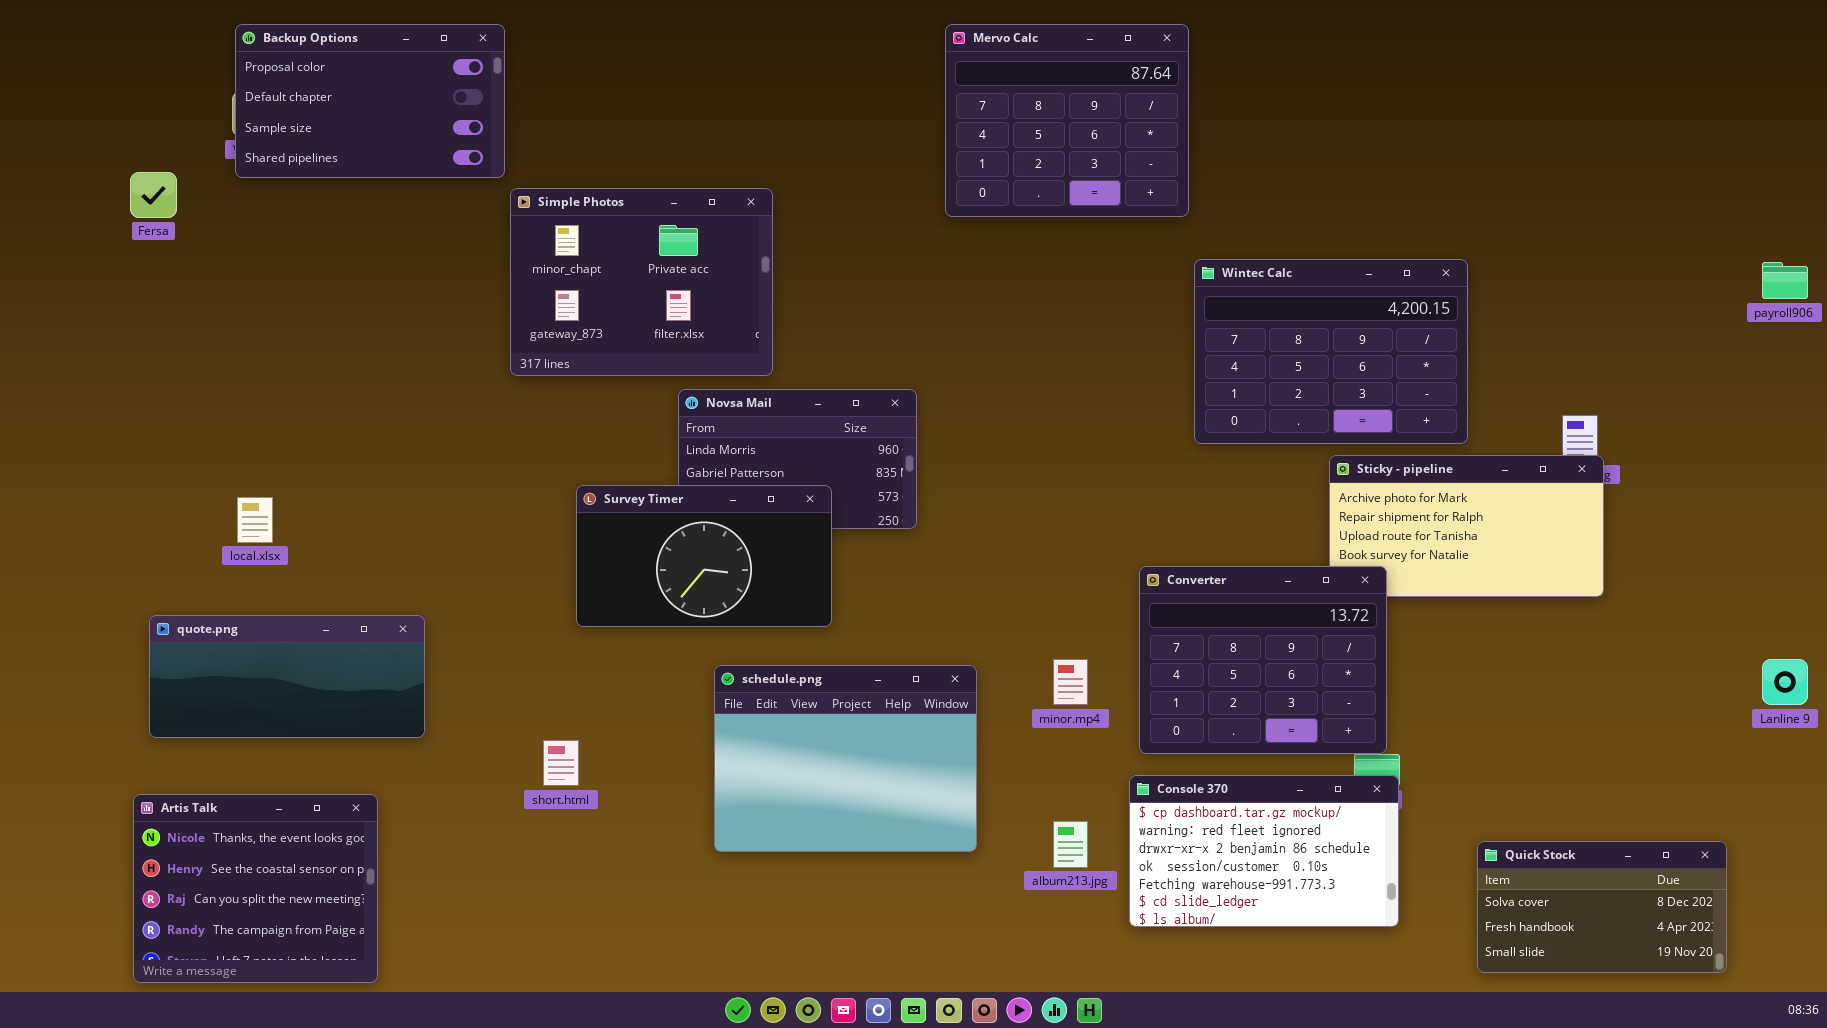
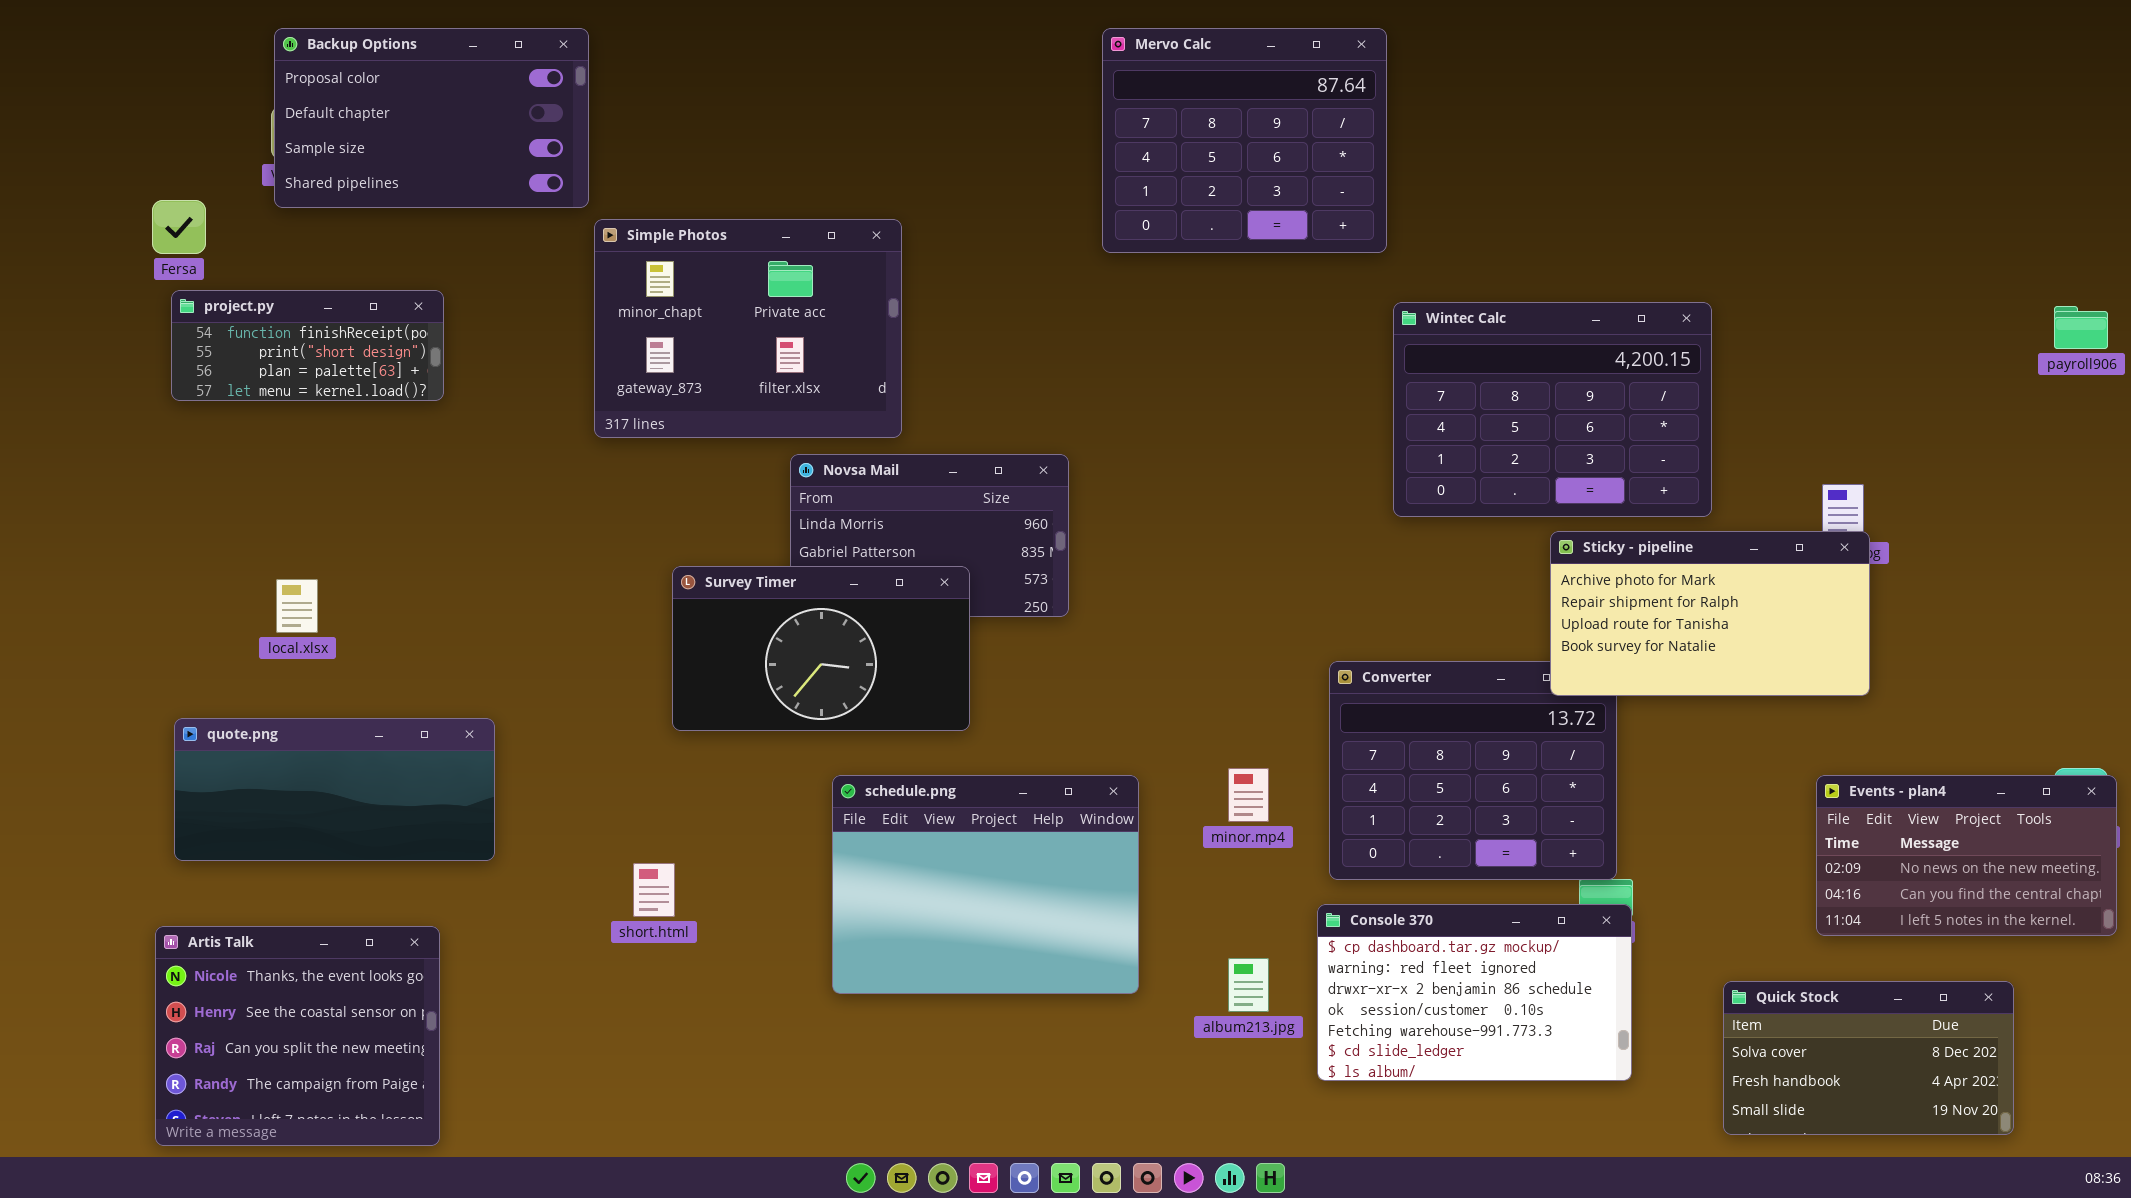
project.py: none -> [171,290,444,401], opened
Sticky - pipeline: [1329,455,1604,597] -> [1550,531,1870,696], raised
Events - plan4: none -> [1816,775,2117,936], opened

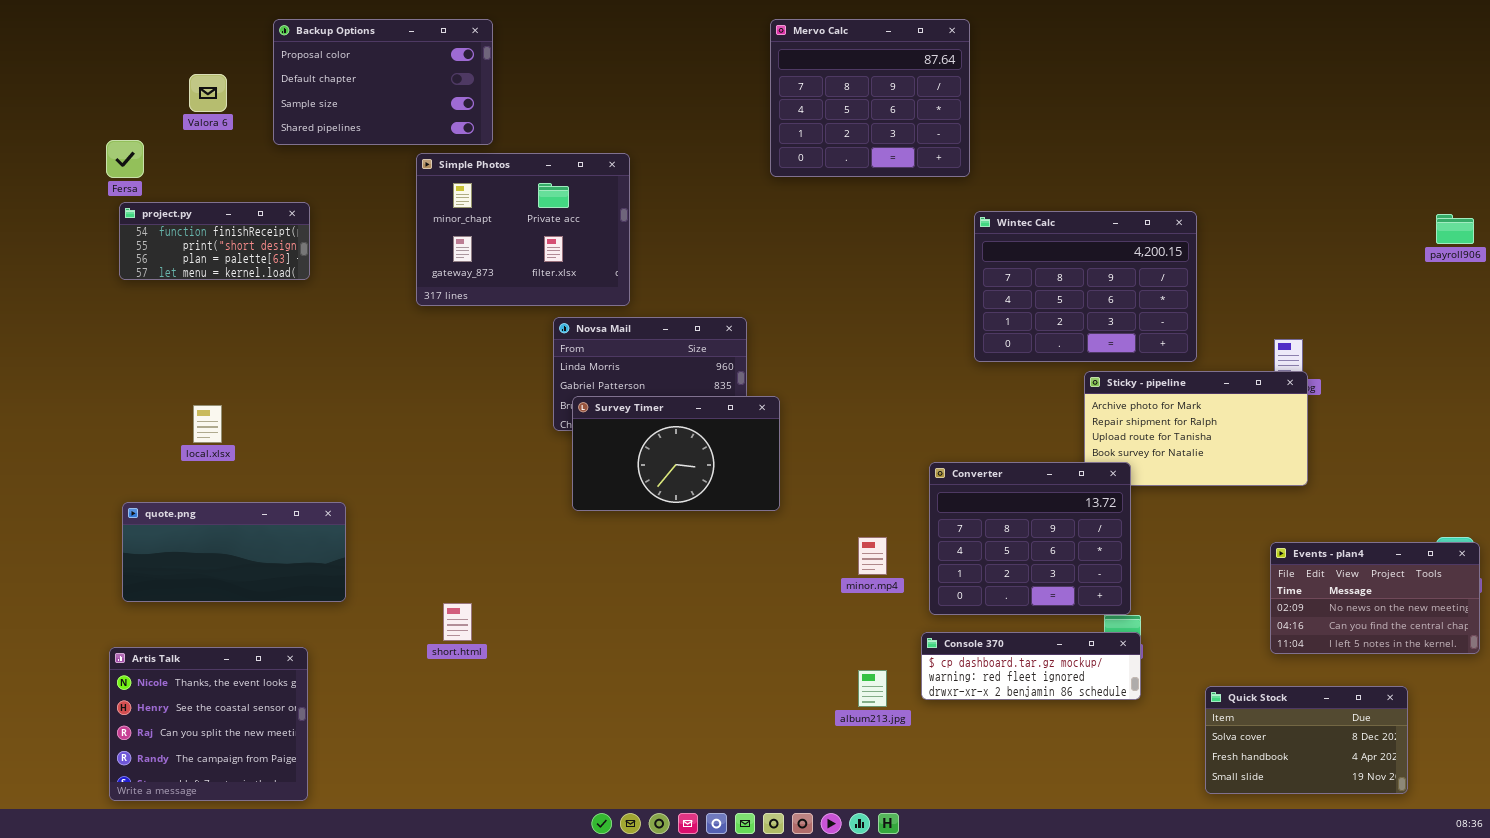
Backup Options: [274,28,589,208] -> [273,19,493,145], moved
Survey Timer: [672,566,970,731] -> [572,396,780,511], moved
Converter: [1329,661,1617,880] -> [929,462,1131,615], raised
schedule.png: [832,775,1139,994] -> none, closed
Console 370: [1317,904,1632,1081] -> [921,632,1141,700], resized

